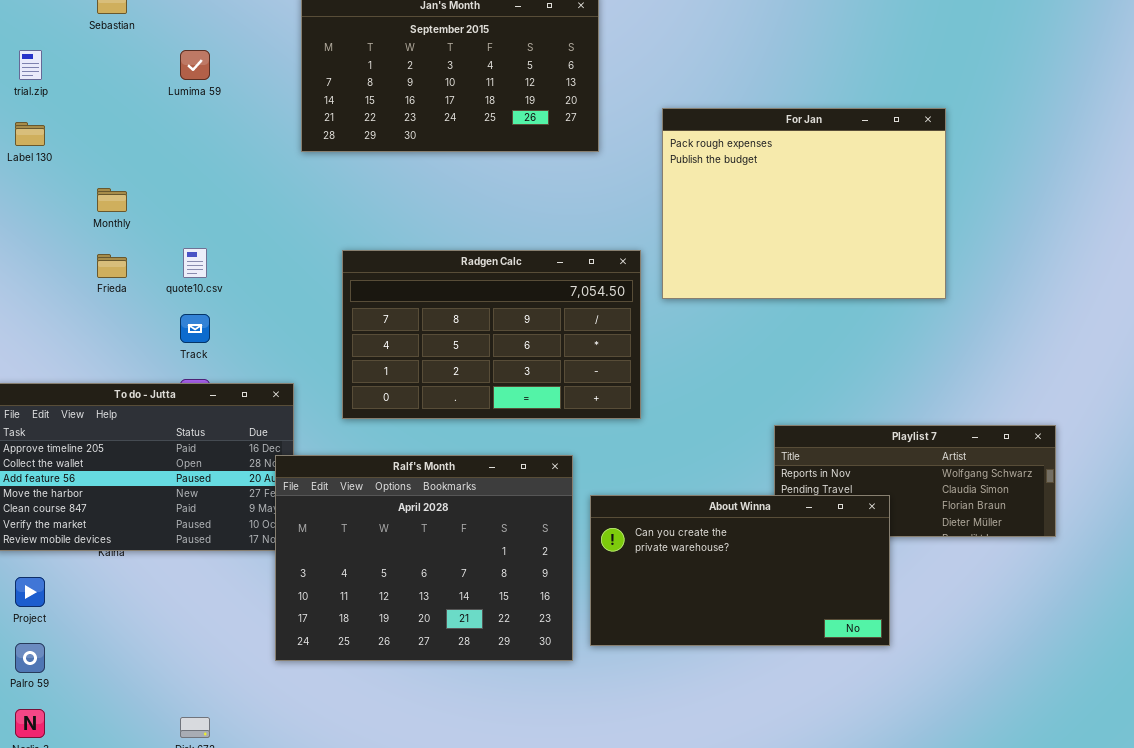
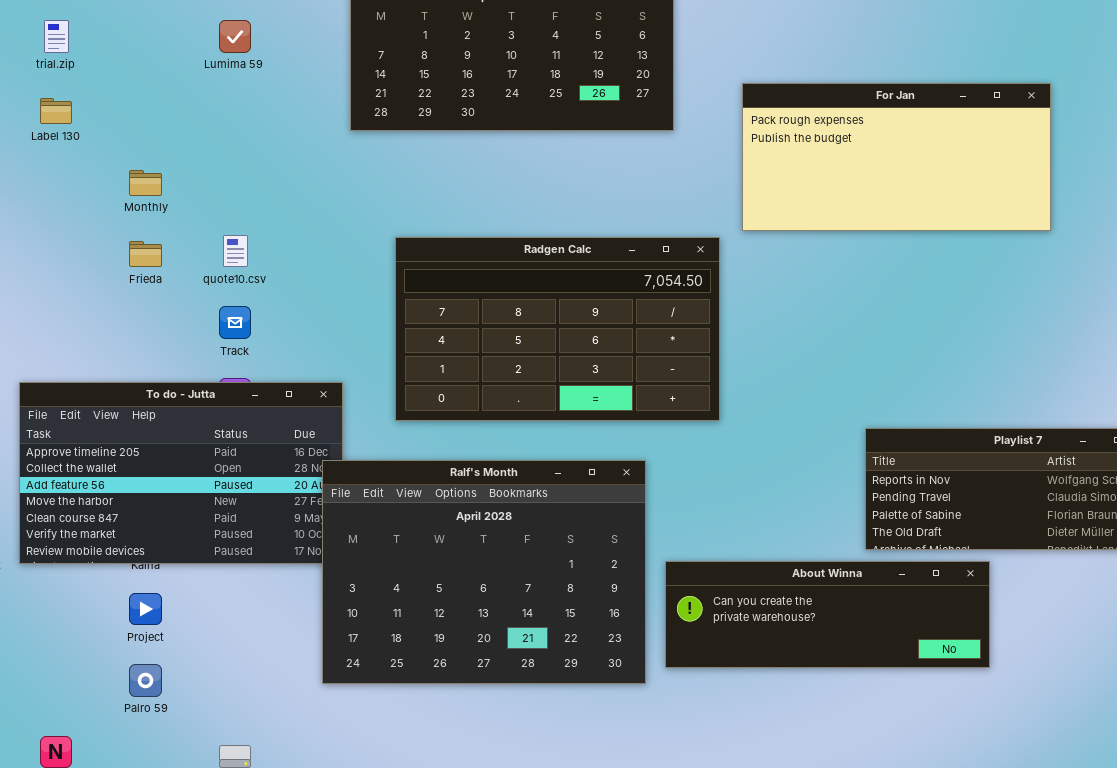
For Jan: [662,108,946,299] -> [742,83,1051,231], resized
About Winna: [590,495,890,646] -> [665,561,990,668], resized
Project: [15,577,45,607] -> [129,593,162,625], moved
Palro 59: [15,643,45,673] -> [129,664,162,697], moved

